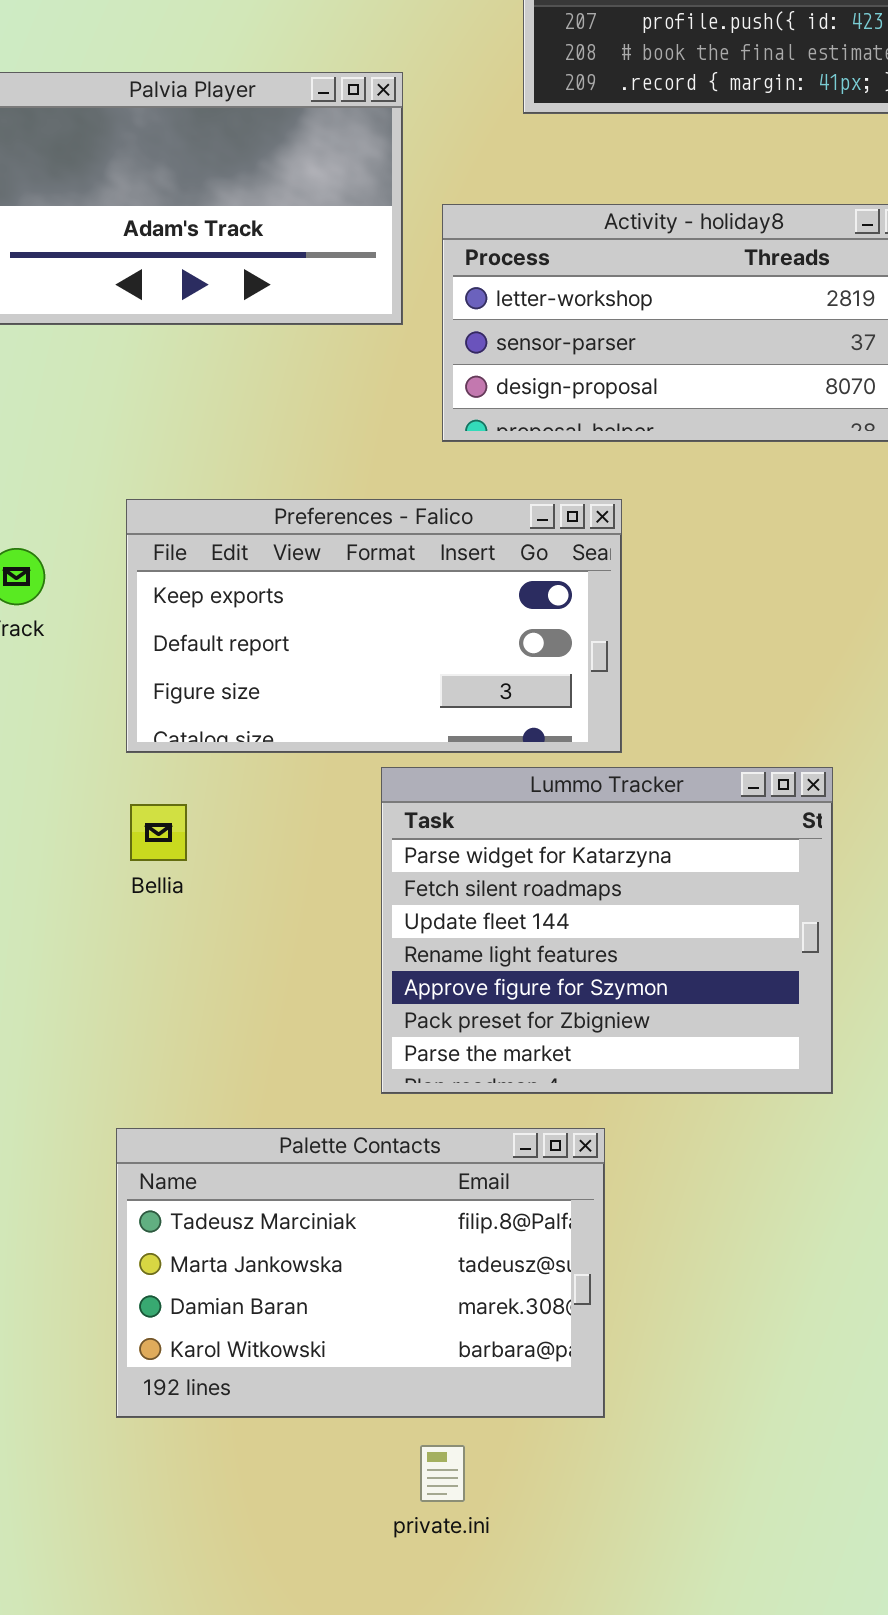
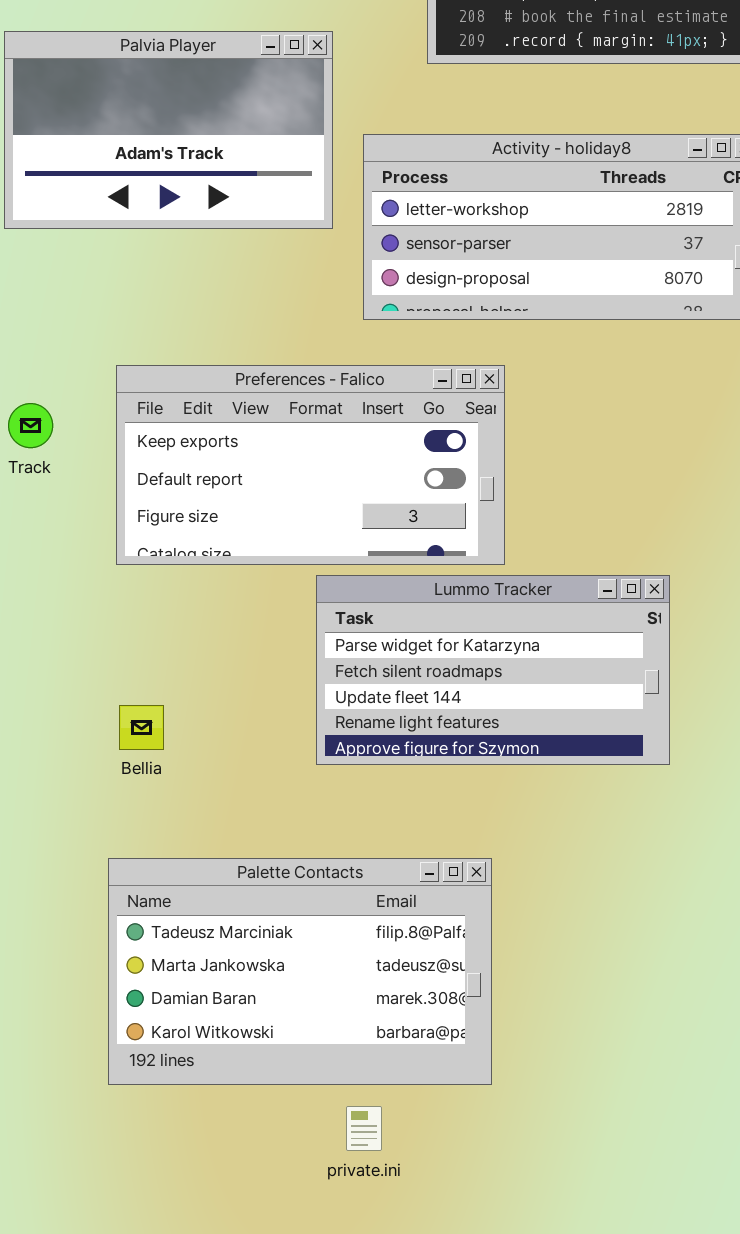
Lummo Tracker: [381,767,833,1094] -> [316,575,670,765], resized
Bellia: [130,804,187,861] -> [119,705,164,750], moved

